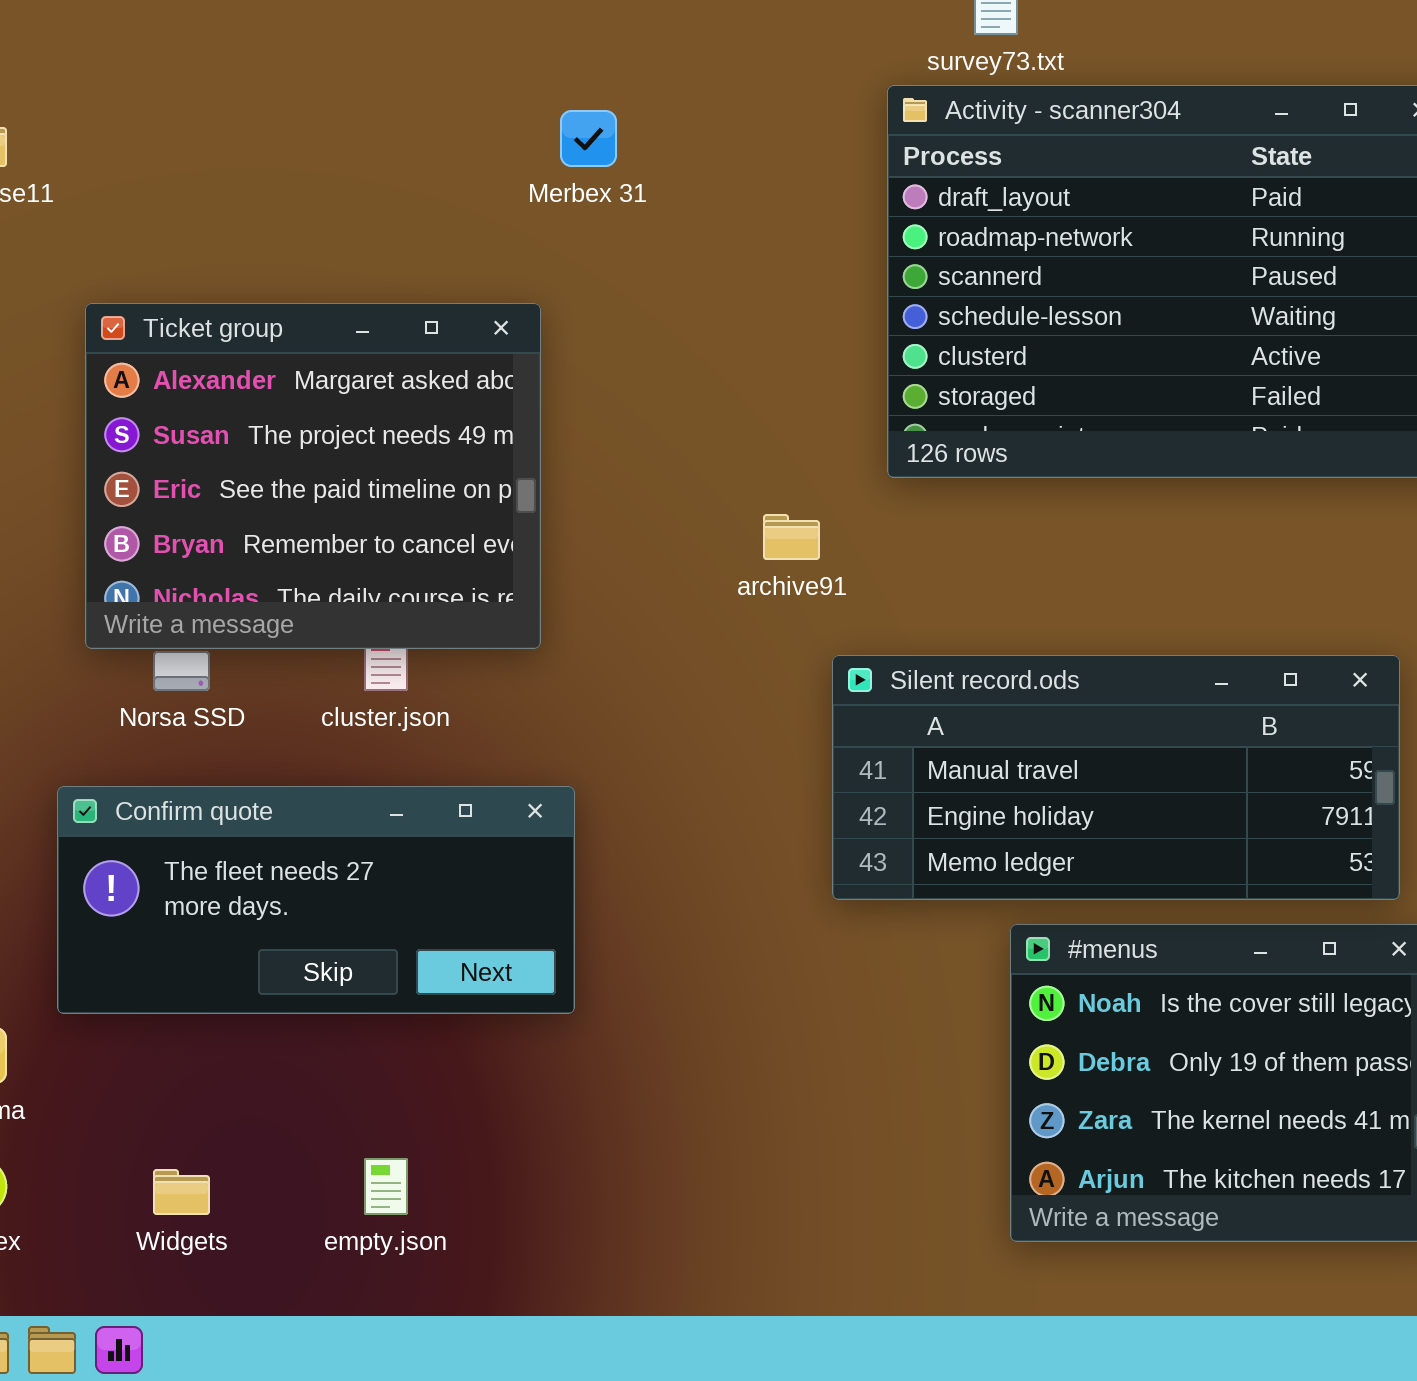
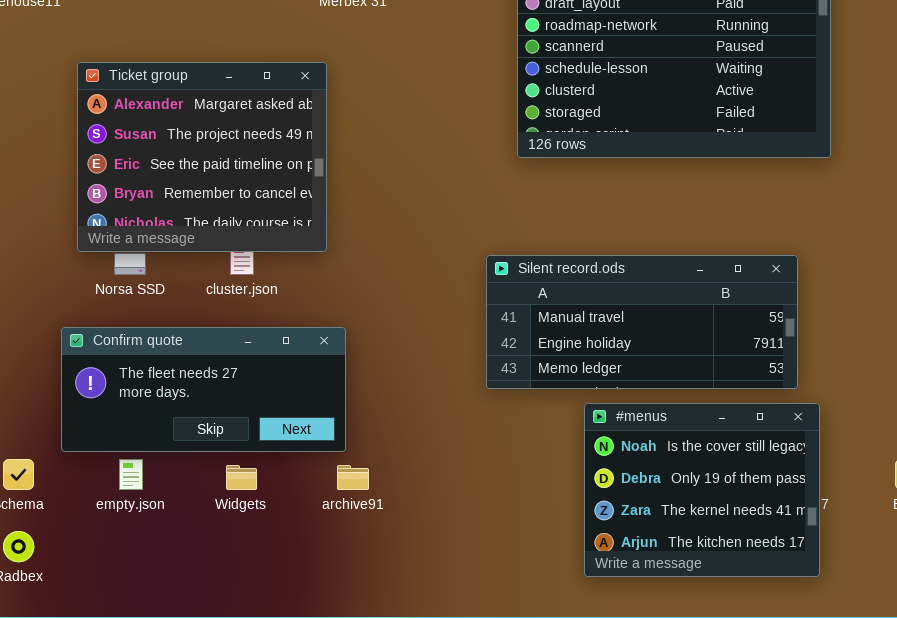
archive91: [763,514,820,560] -> [337,465,369,490], moved
empty.json: [364,1158,408,1215] -> [119,459,143,490], moved
Widgets: [153,1169,210,1215] -> [226,465,257,490], moved

